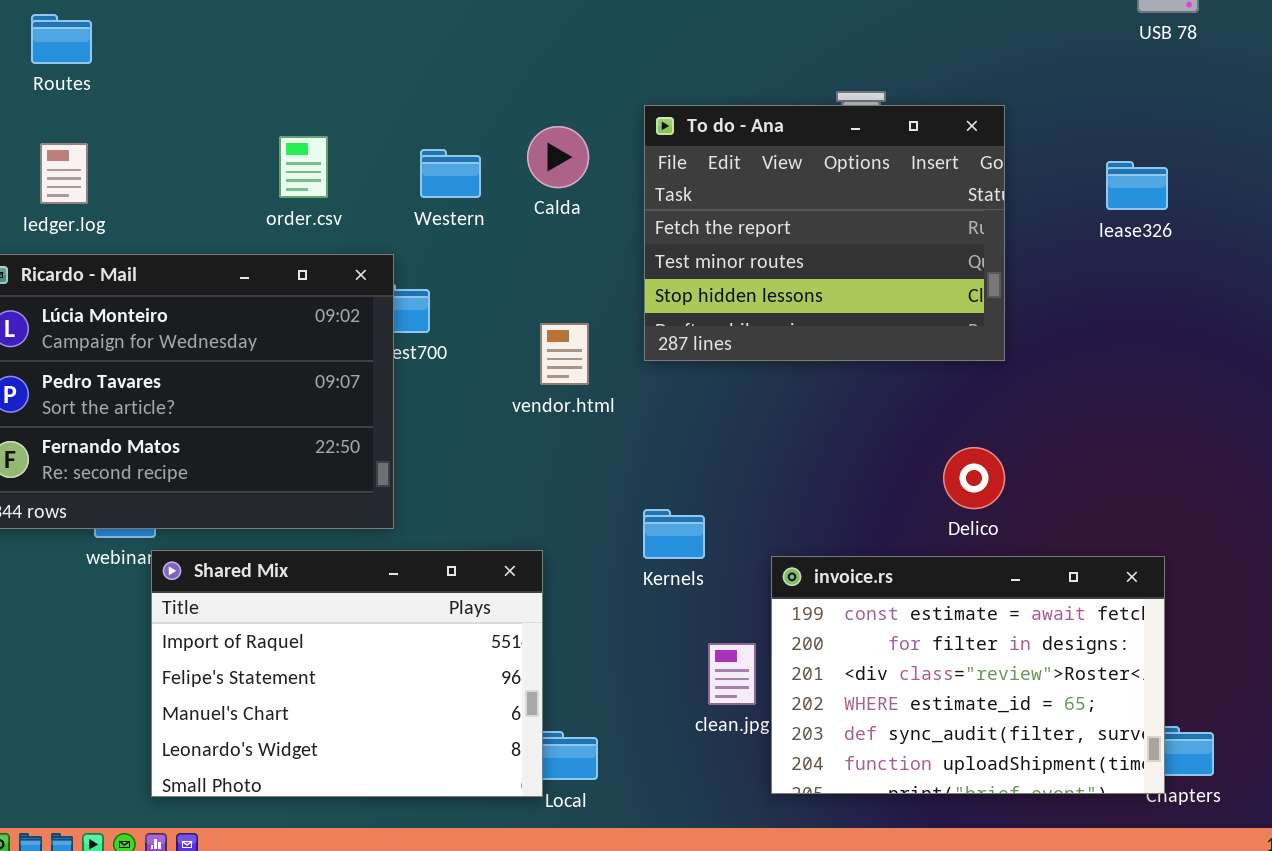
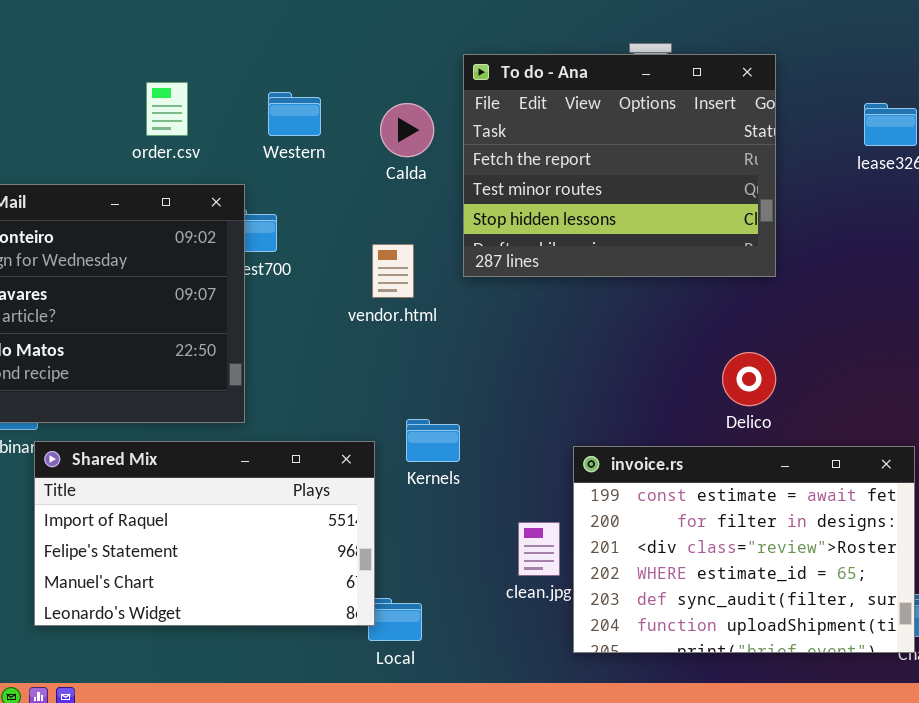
Calda: [527,126,589,188] -> [380,103,434,157], moved
Kernels: [643,509,705,559] -> [406,419,460,462], moved
Shared Mix: [151,550,543,797] -> [34,441,375,626], resized

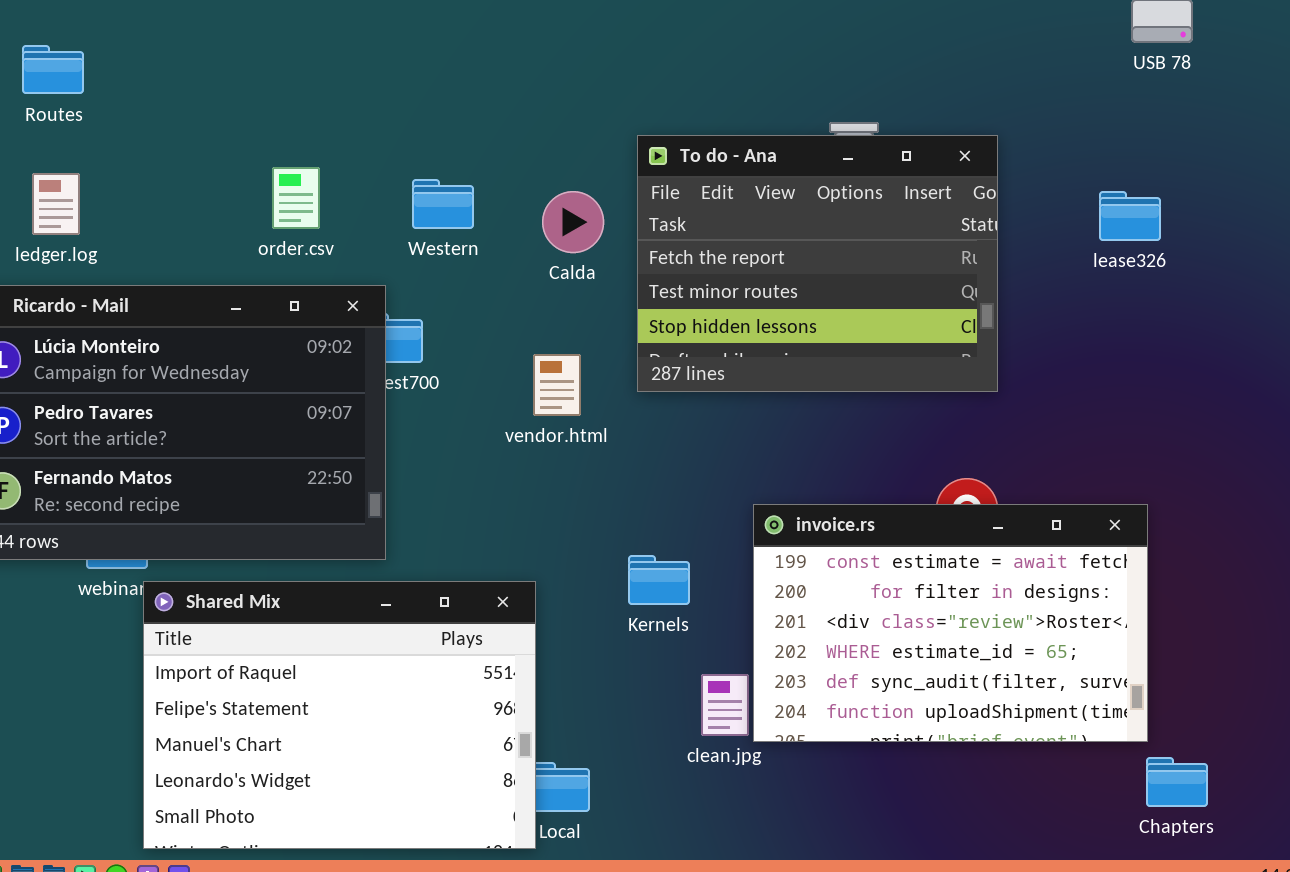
Kernels: [406,419,460,462] -> [628,555,690,605], moved
Shared Mix: [34,441,375,626] -> [143,581,536,849], resized
invoice.rs: [573,446,915,653] -> [753,504,1148,742], moved

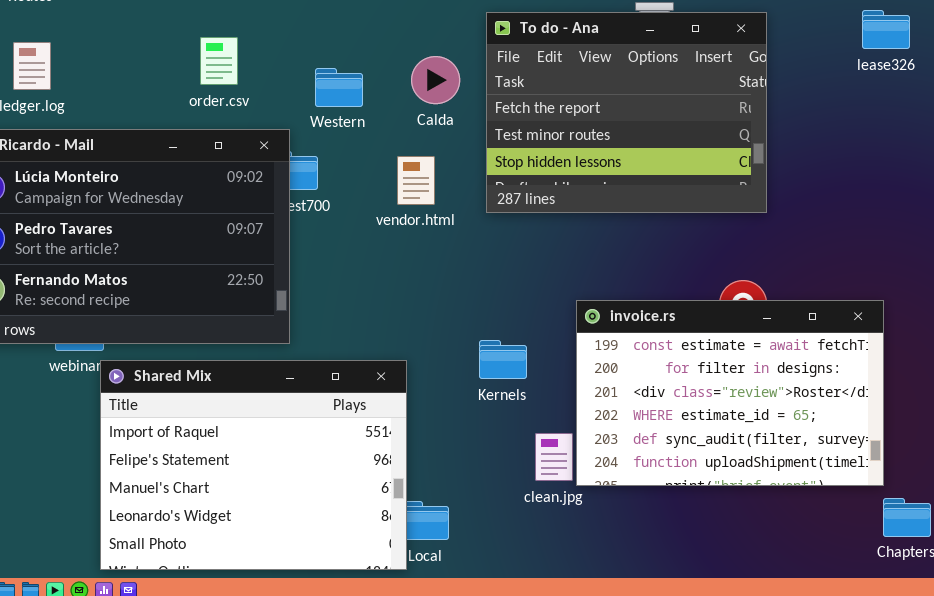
Western: [412,179,474,229] -> [315,68,363,107], moved
lease326: [1099,191,1161,241] -> [862,10,910,49], moved
vendor.html: [533,354,581,416] -> [397,156,435,205], moved

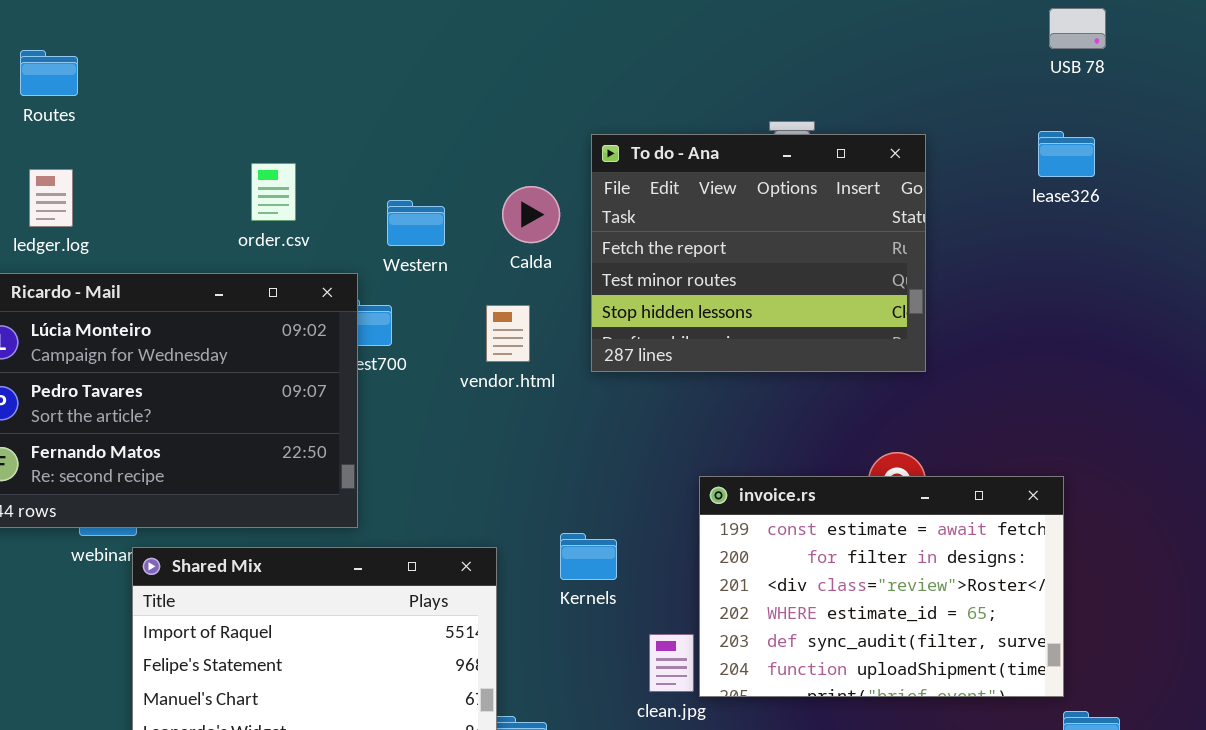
Kernels: [479,340,527,379] -> [560,533,617,580], moved

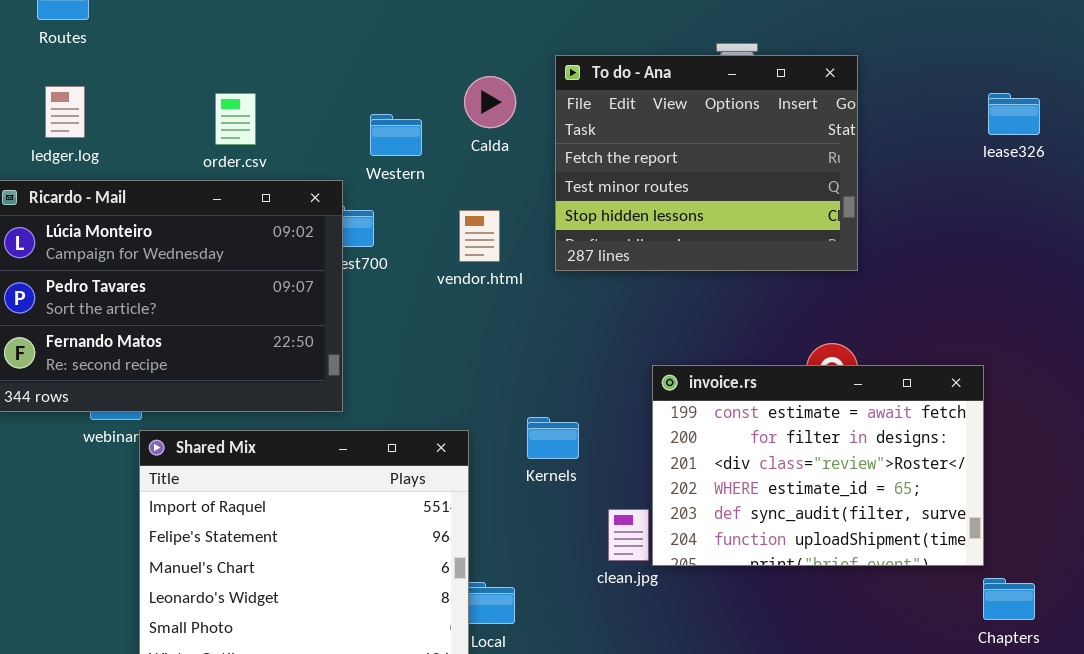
lease326: [1038,131,1095,177] -> [988,93,1040,135], moved
order.csv: [251,163,296,221] -> [215,93,256,145], moved
Calda: [502,186,560,243] -> [464,76,516,128], moved

